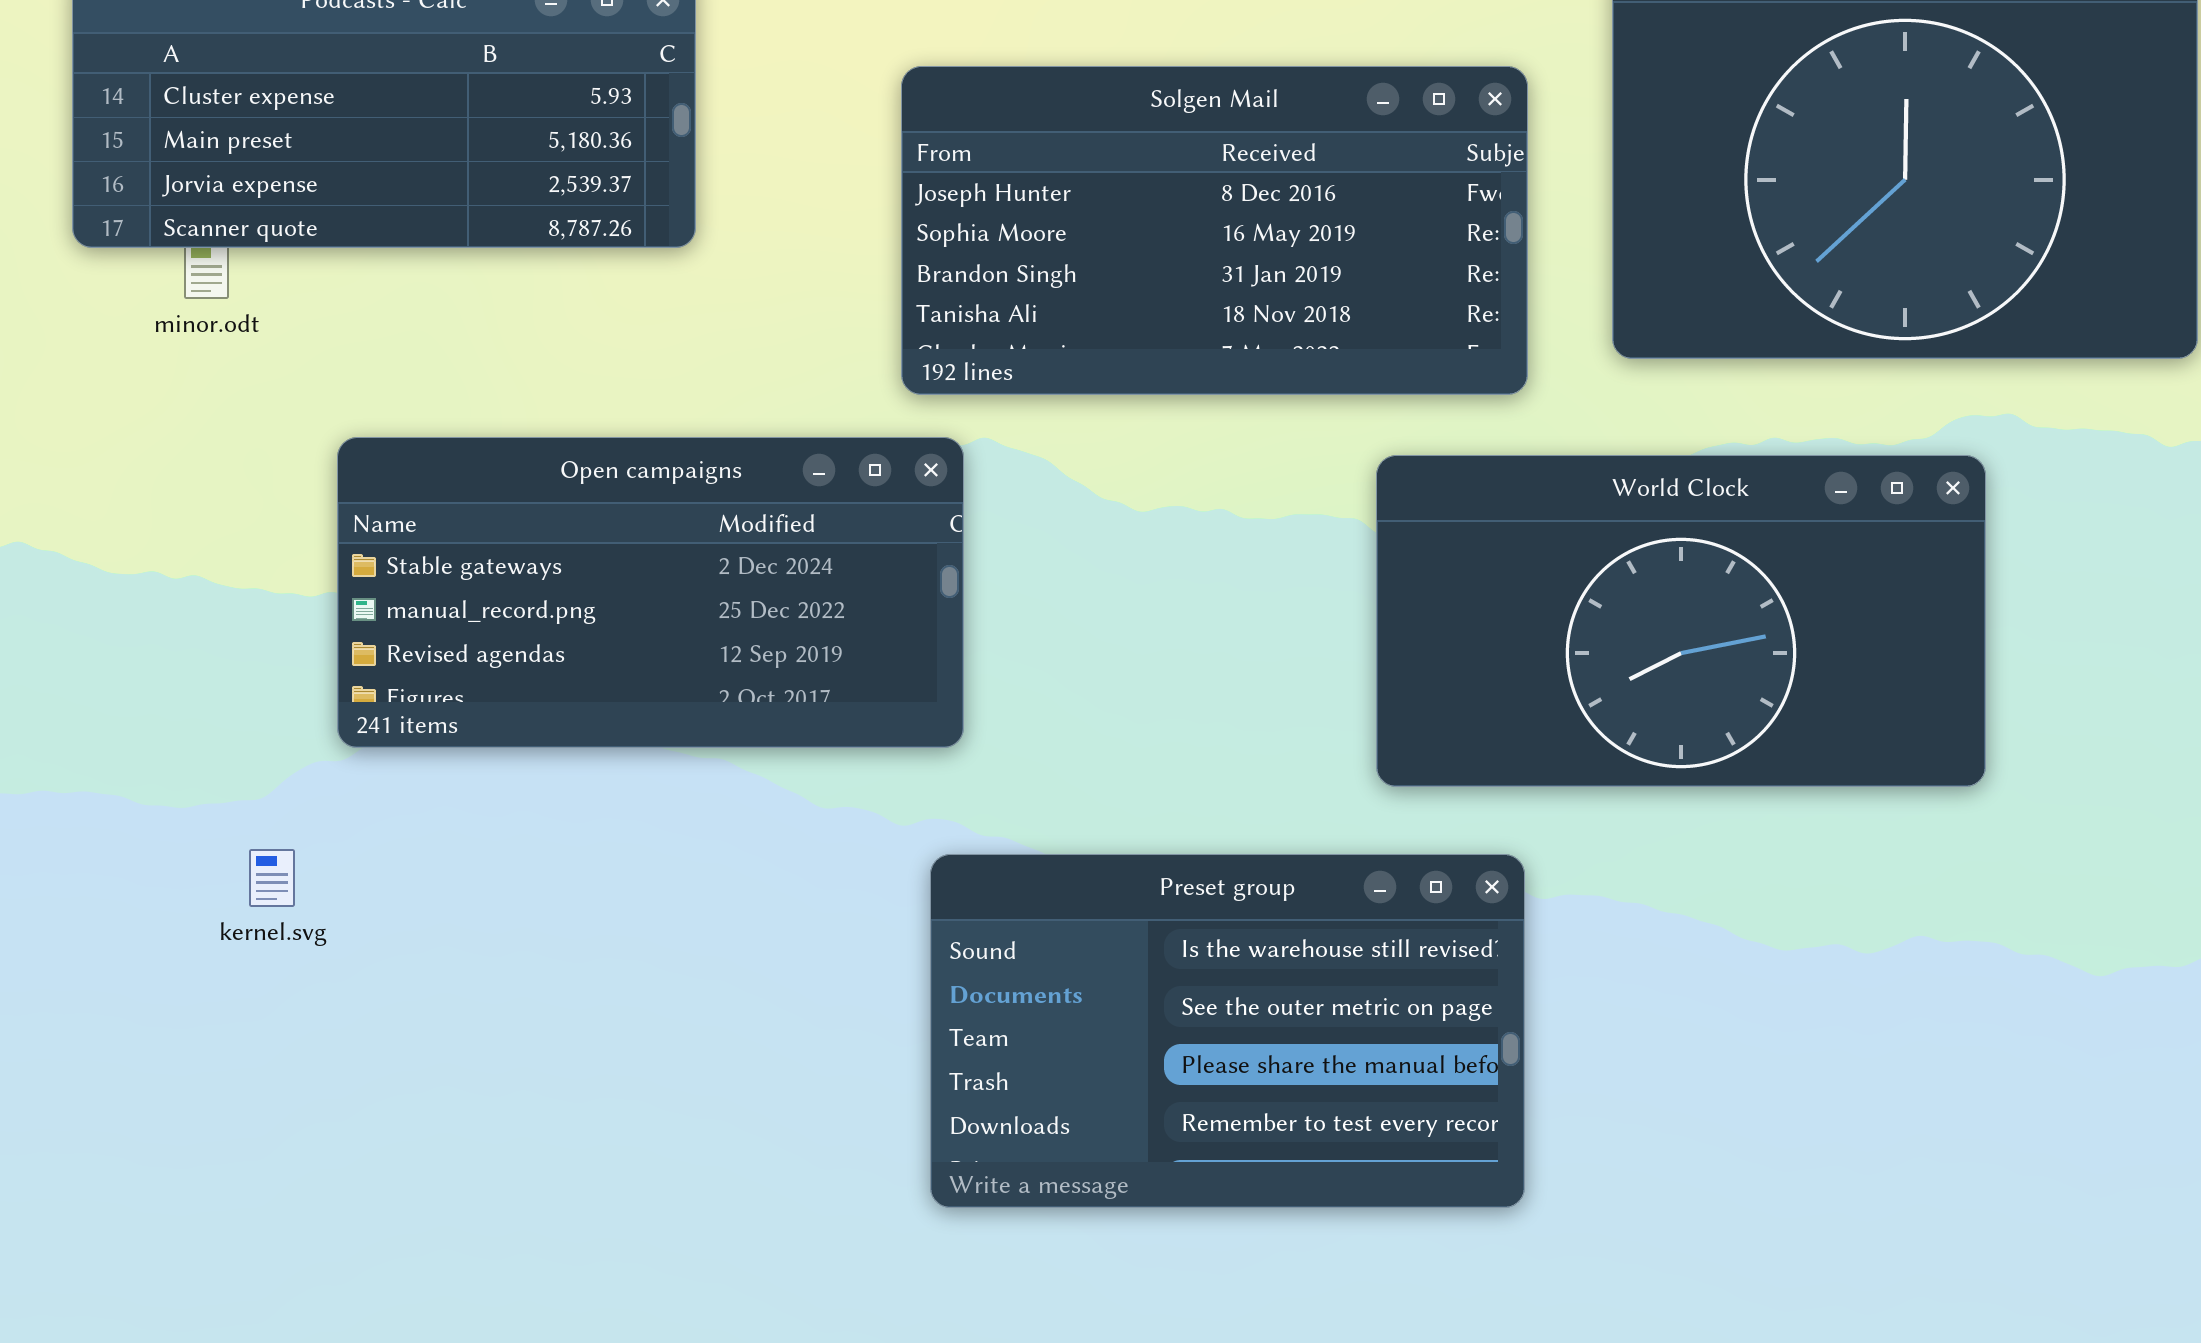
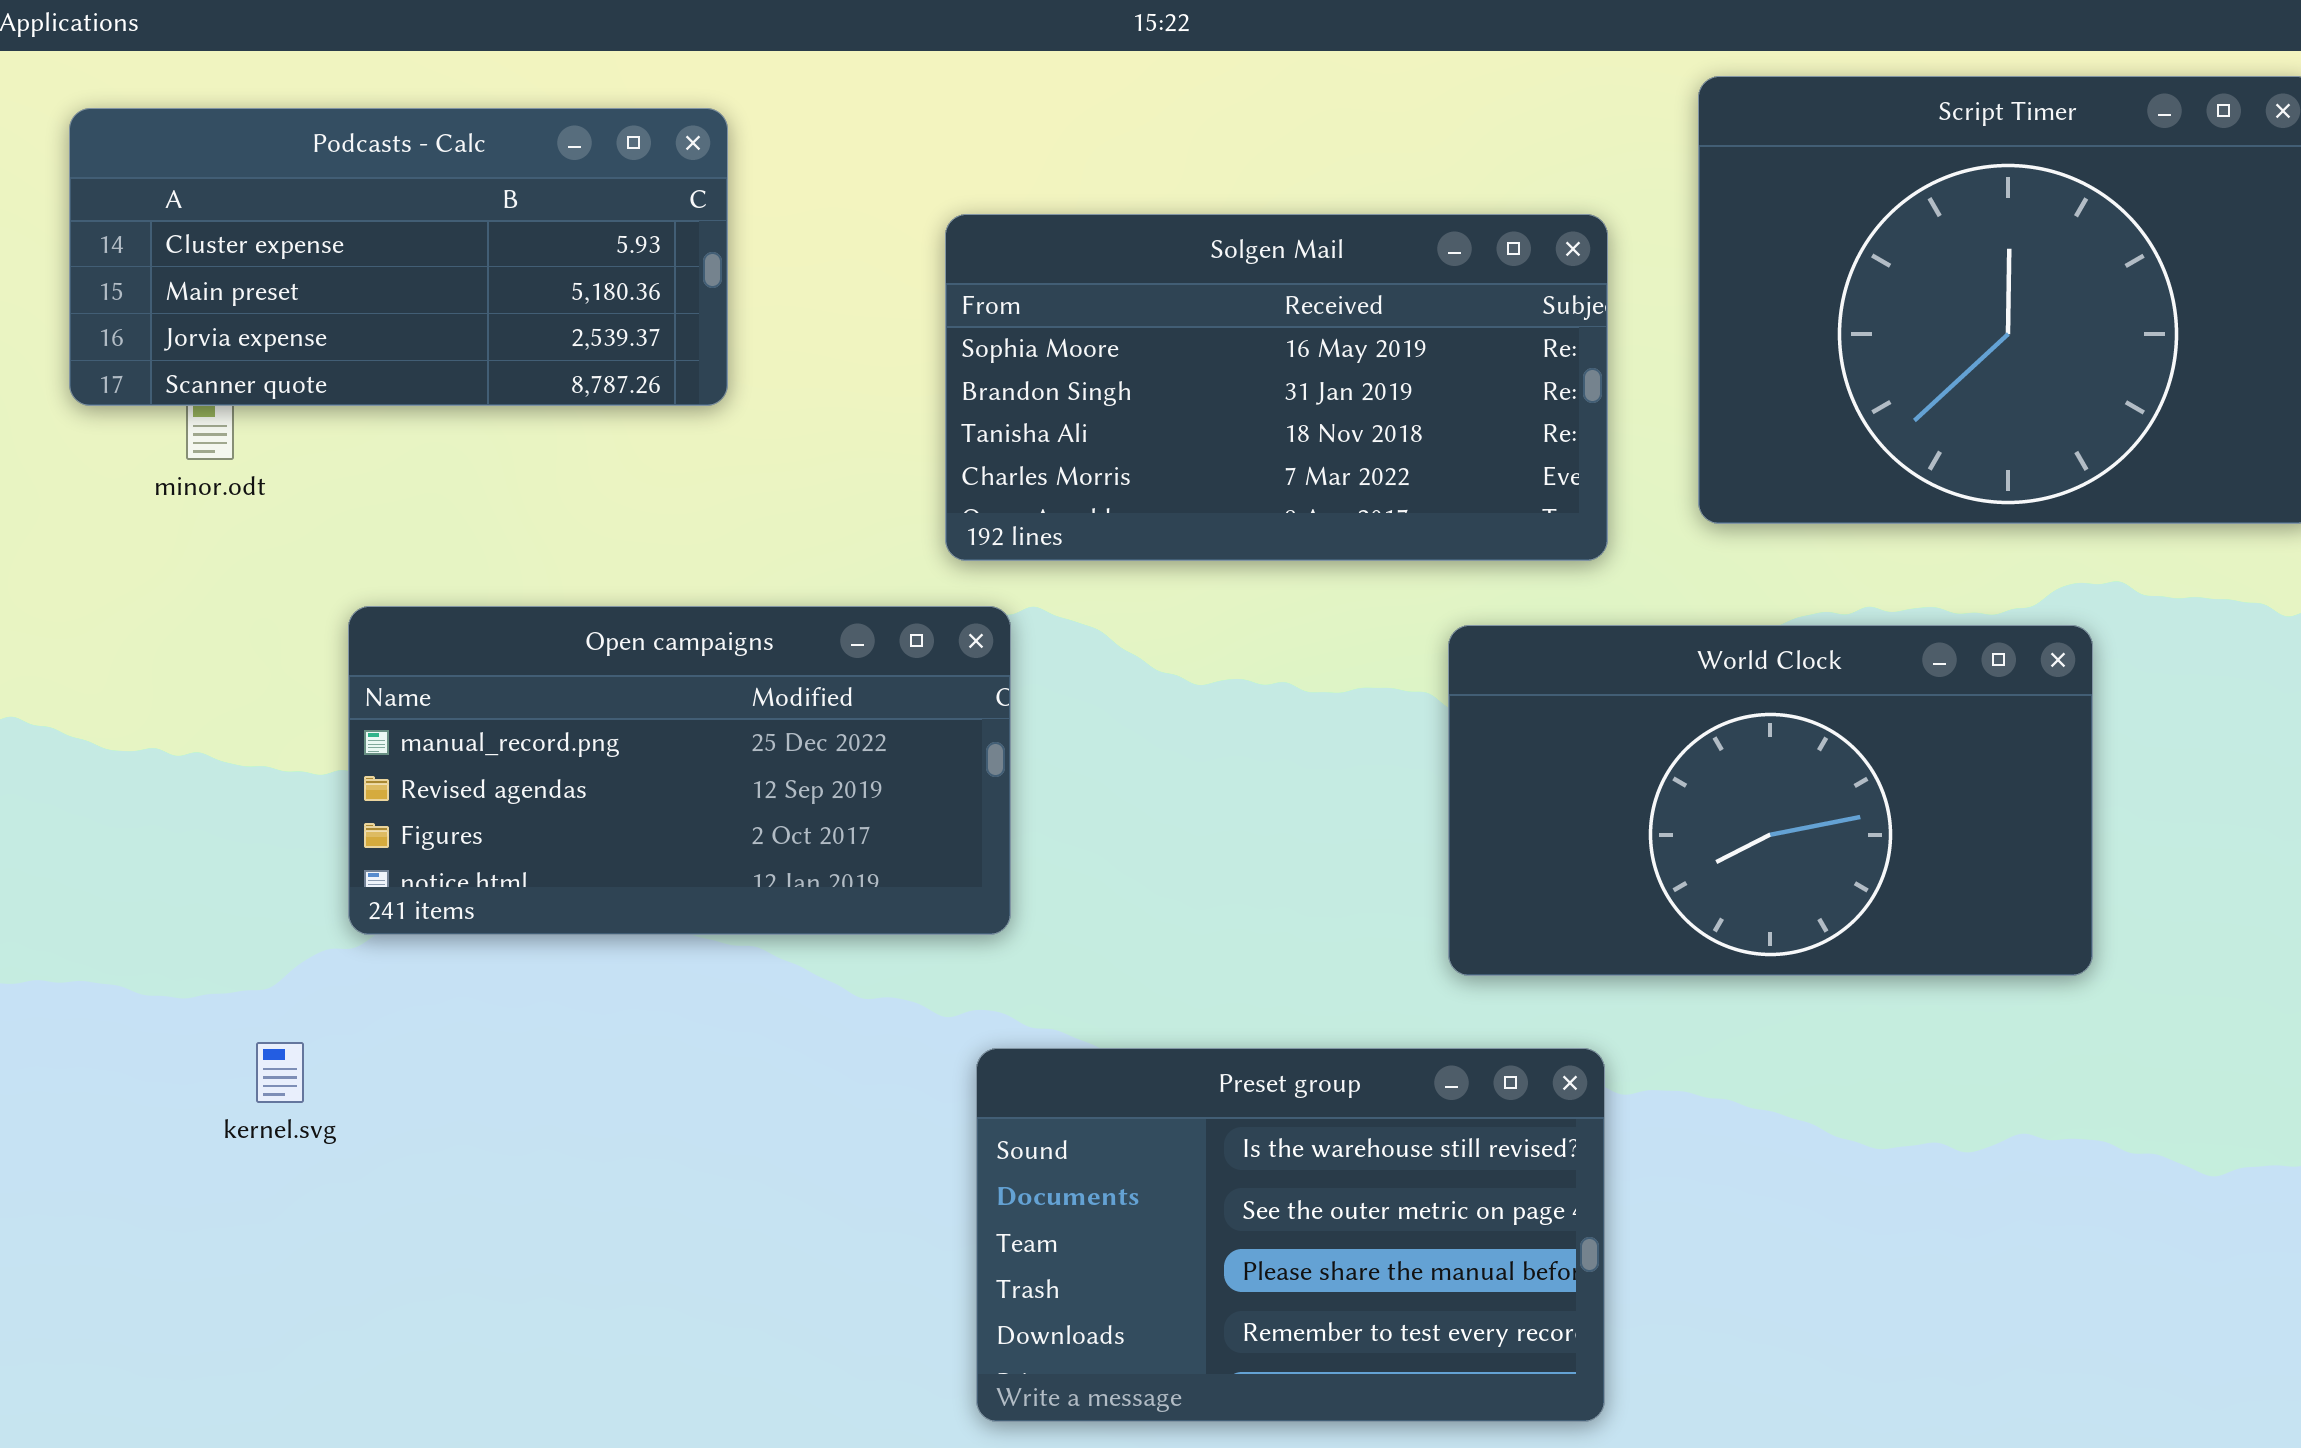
Solgen Mail: [901,66,1528,395] -> [945,214,1608,561], scrolled down 1 row
Open campaigns: [337,437,964,748] -> [348,606,1011,935], scrolled down 1 row

